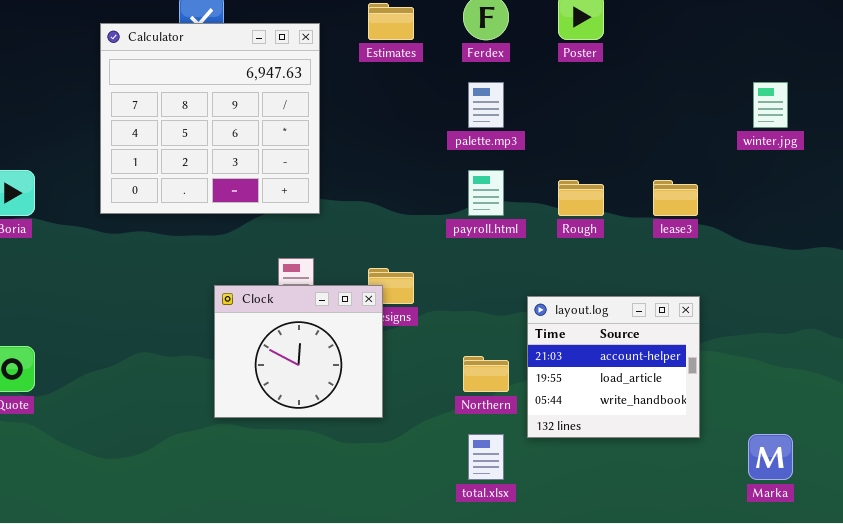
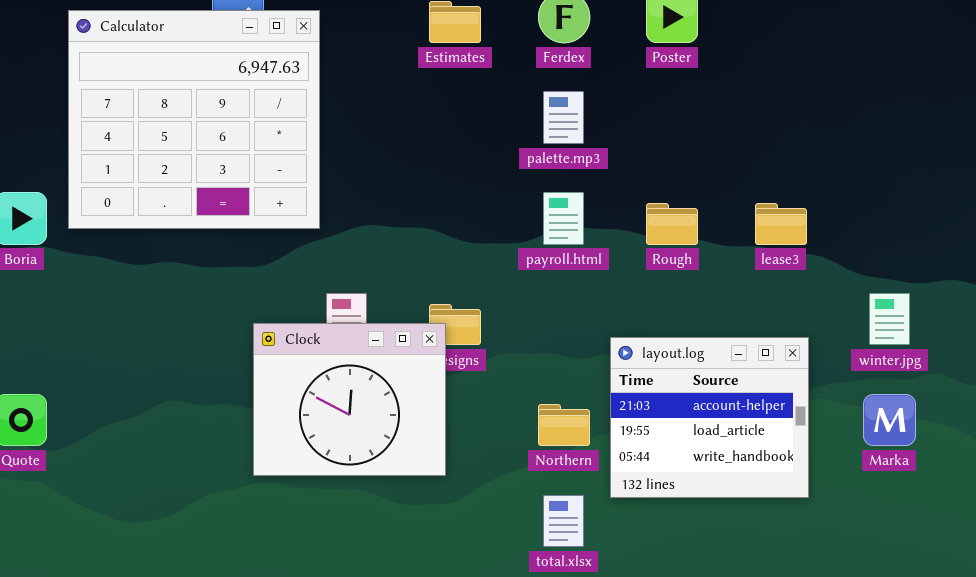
Calculator: [100,23,320,214] -> [68,10,320,229], moved
winter.jpg: [753,82,788,128] -> [869,293,910,345], moved
Marka: [748,434,793,480] -> [863,394,916,446], moved

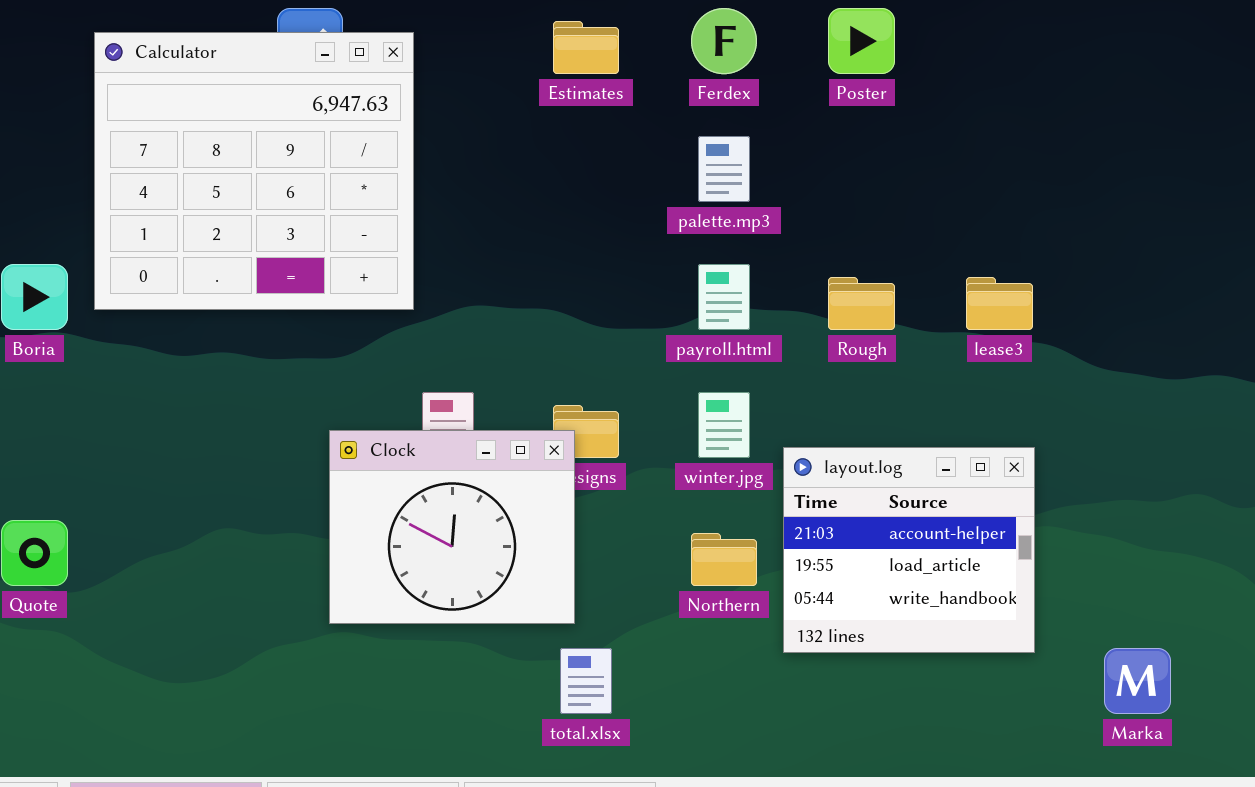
winter.jpg: [869,293,910,345] -> [698,392,750,458], moved
Marka: [863,394,916,446] -> [1104,648,1171,714], moved
total.xlsx: [543,495,584,547] -> [560,648,612,714], moved

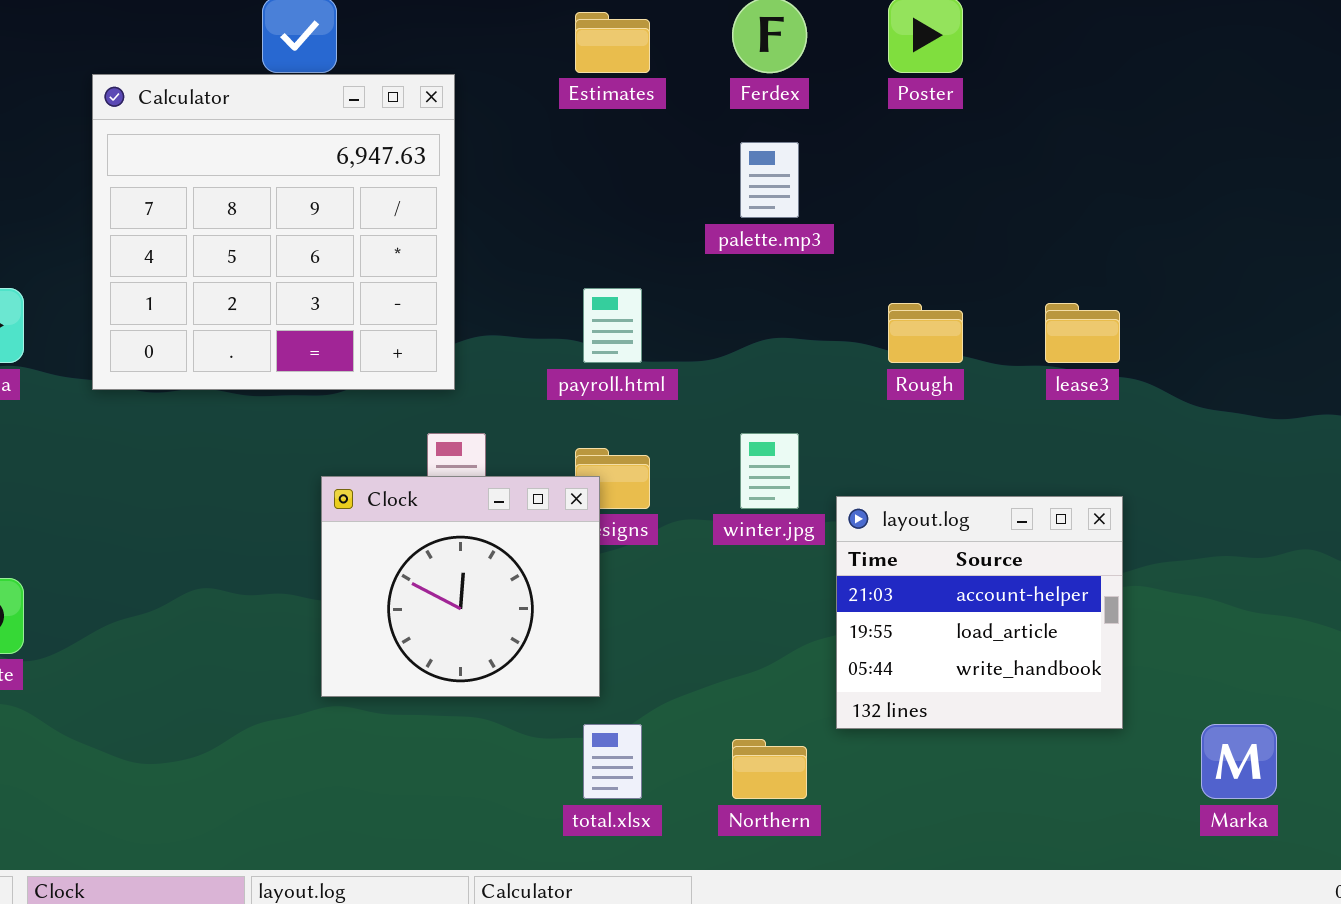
Calculator: [94,32,414,310] -> [92,74,455,390], moved
payroll.html: [698,264,750,330] -> [583,288,642,363], moved
Northern: [691,533,757,586] -> [732,739,807,799], moved

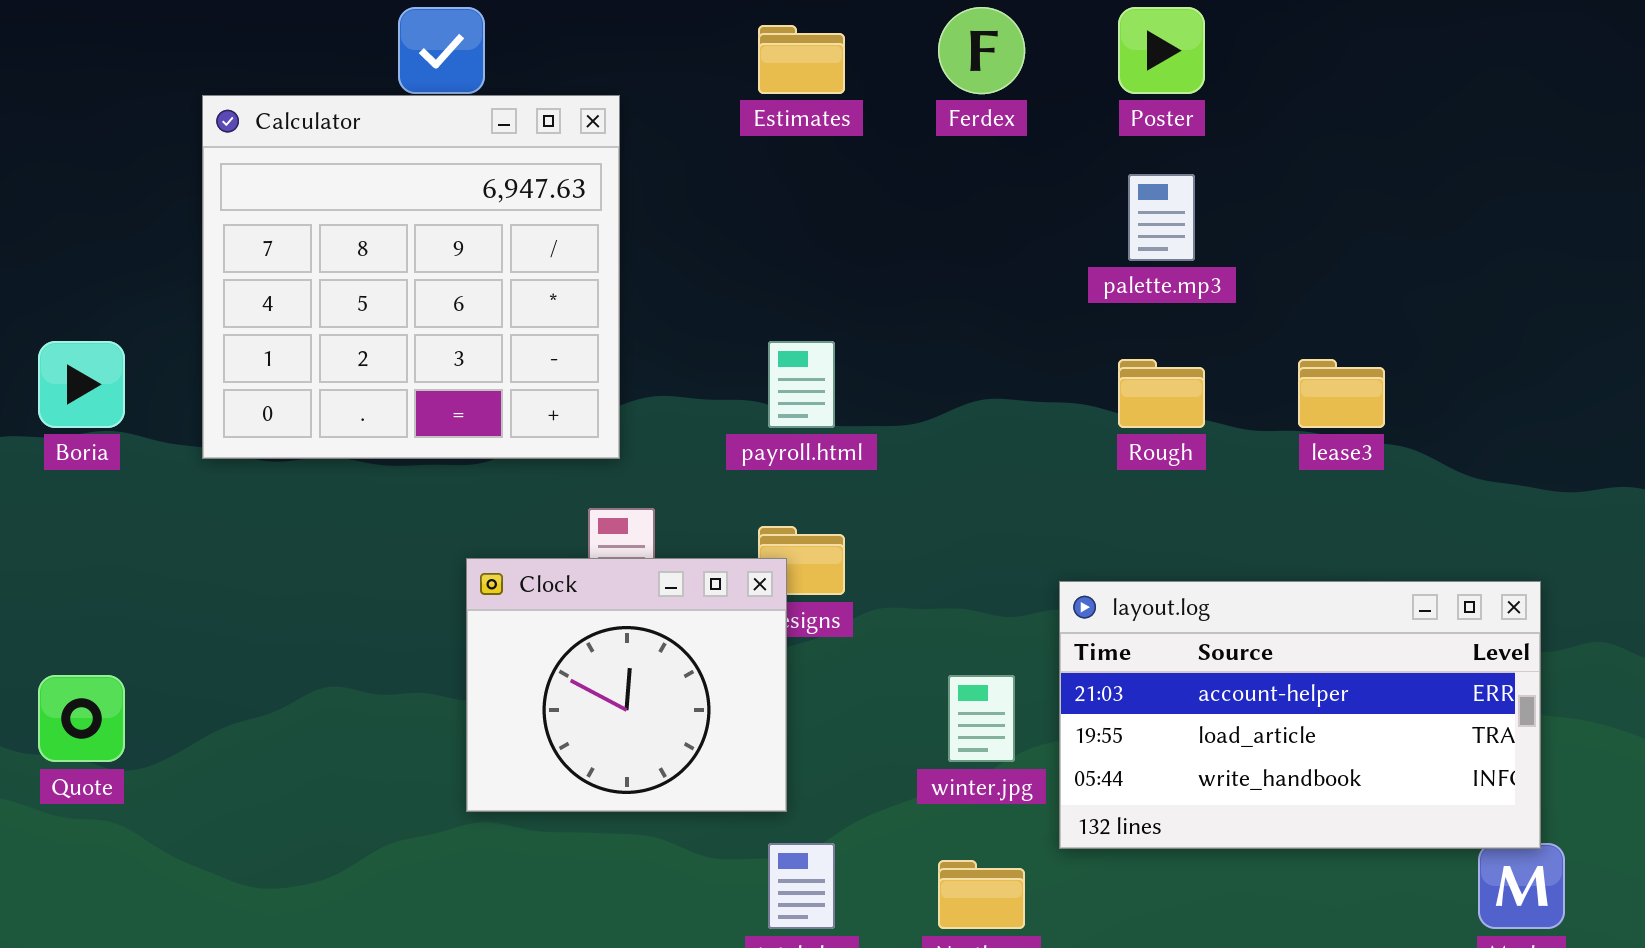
palette.mp3: [740,142,799,218] -> [1128,174,1195,261], moved
winter.jpg: [740,433,799,509] -> [948,675,1015,762], moved
layout.log: [836,496,1123,729] -> [1059,581,1541,849], resized

